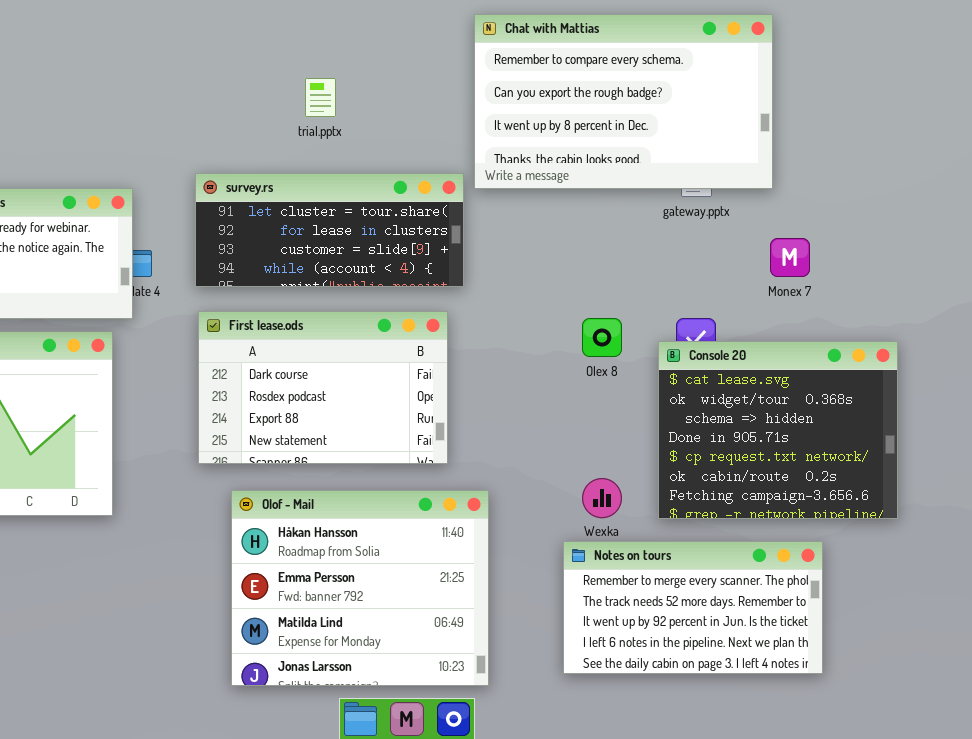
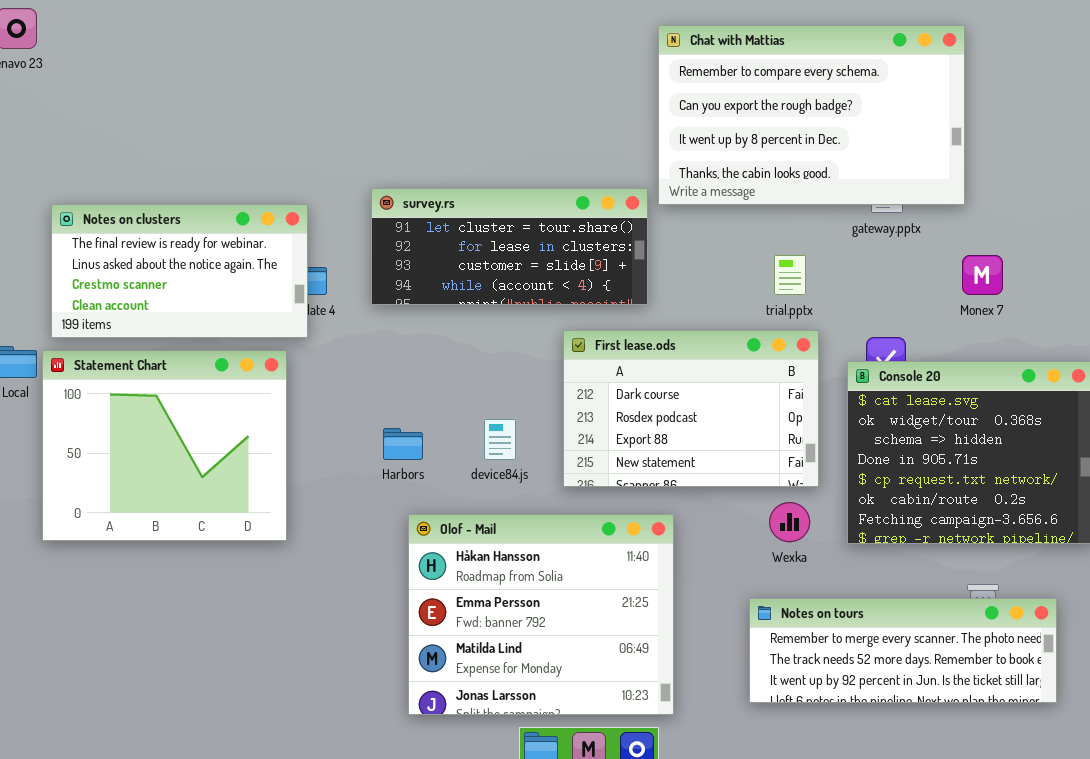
trial.pptx: [305,78,336,117] -> [774,255,806,295], moved
First lease.ods: [198,311,448,464] -> [563,330,819,487], moved
Notes on tours: [563,541,823,674] -> [749,598,1057,703], resized

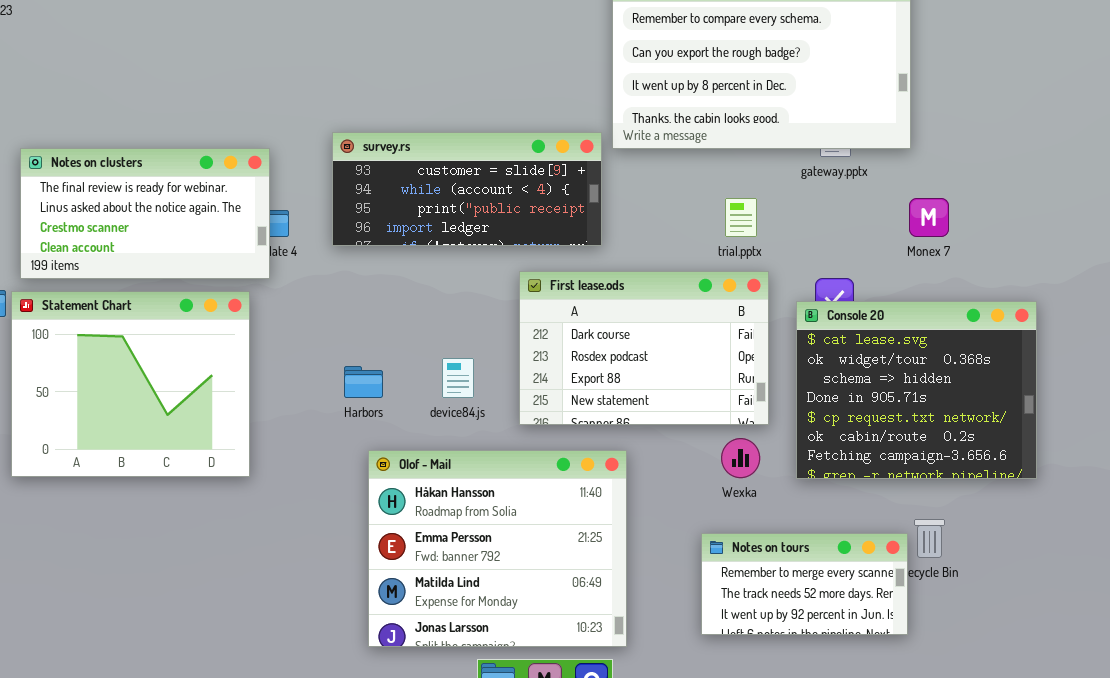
survey.rs: [371,188,648,305] -> [332,132,602,246], scrolled down 2 rows
Notes on tours: [749,598,1057,703] -> [701,533,908,635], resized

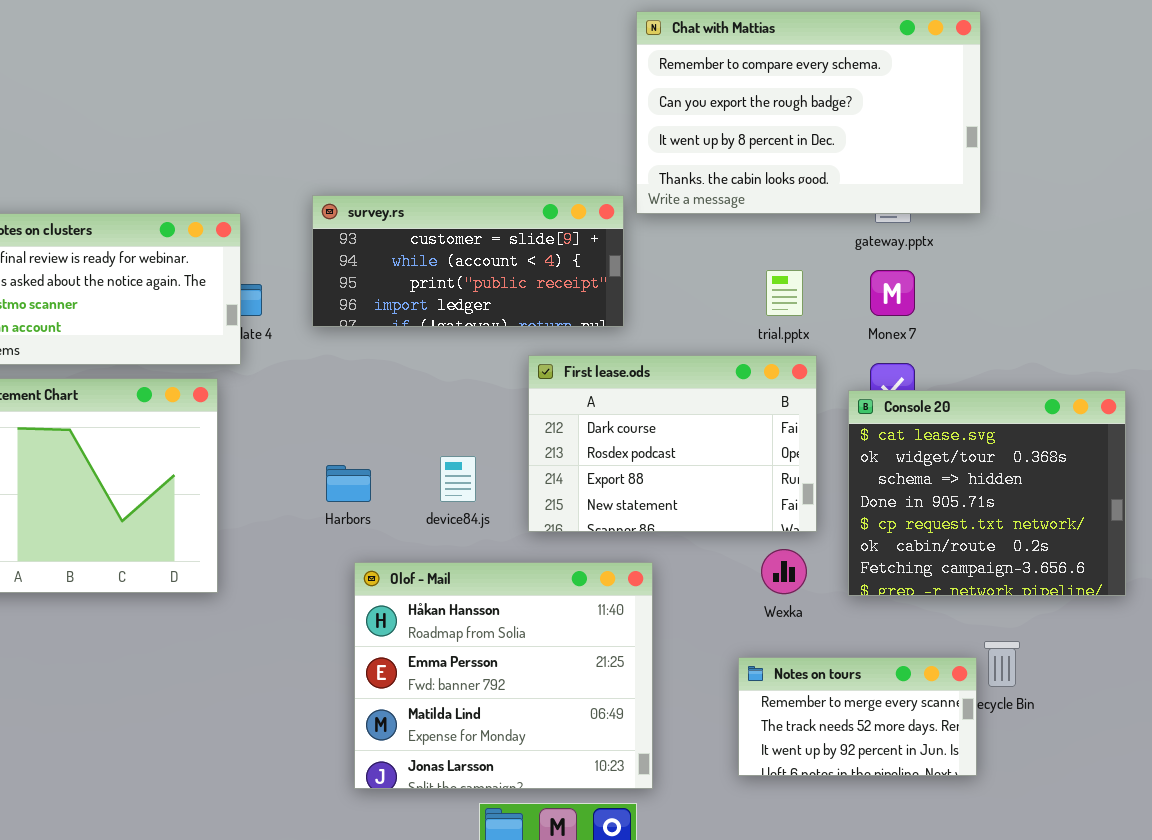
Monex 7: [909,198,949,237] -> [870,270,915,316], moved

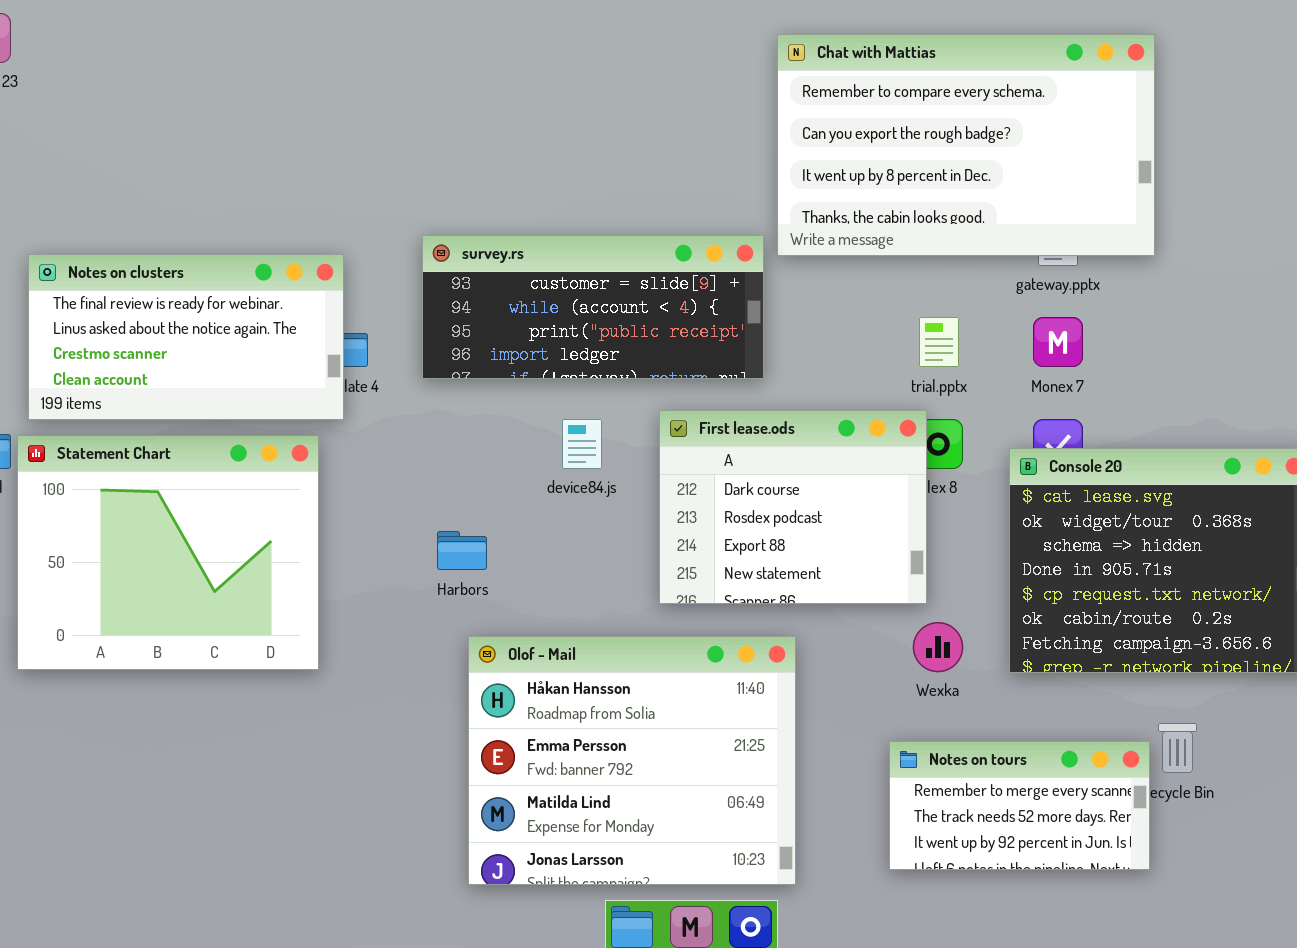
First lease.ods: [528,355,817,532] -> [659,410,927,604], resized
device84.js: [440,456,476,502] -> [562,419,602,469], moved

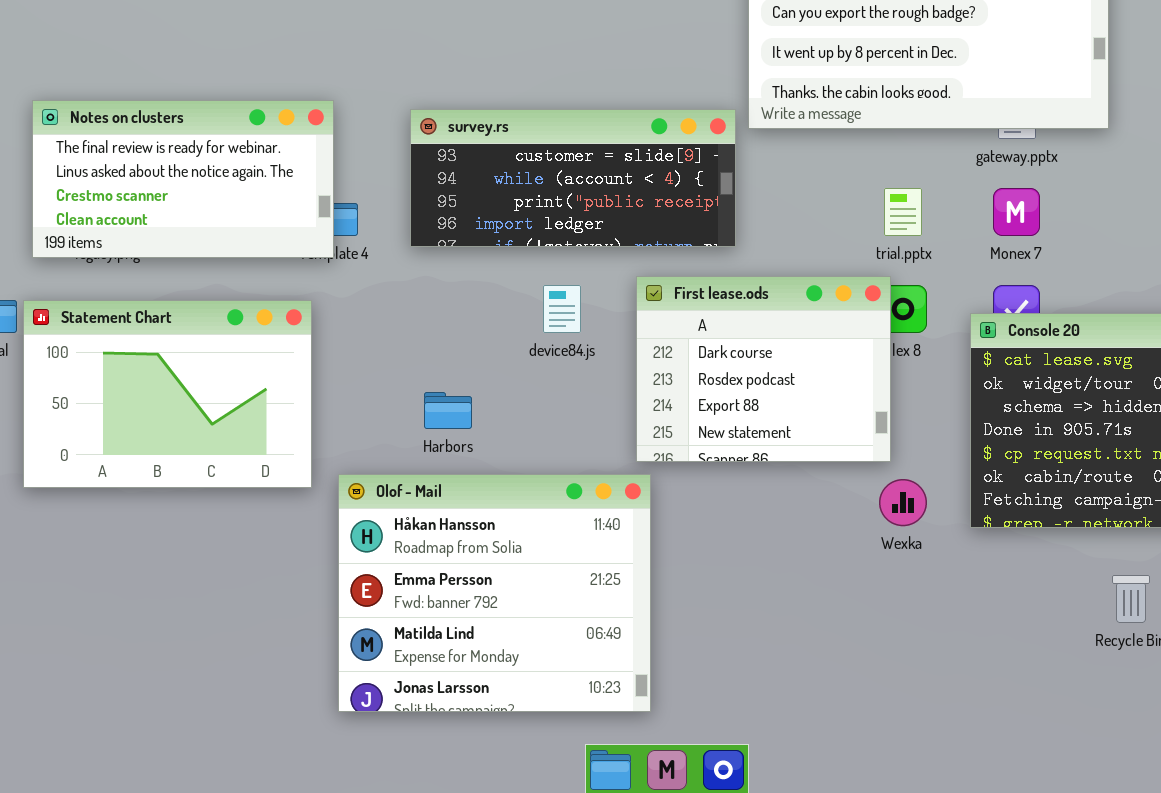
Notes on clusters: [28,254,344,420] -> [32,100,334,258], moved
Statement Chart: [17,435,319,670] -> [23,300,312,488], resized
Olof - Mail: [468,636,796,885] -> [338,474,651,712], moved
Notes on tours: [889,741,1150,870] -> none, closed

